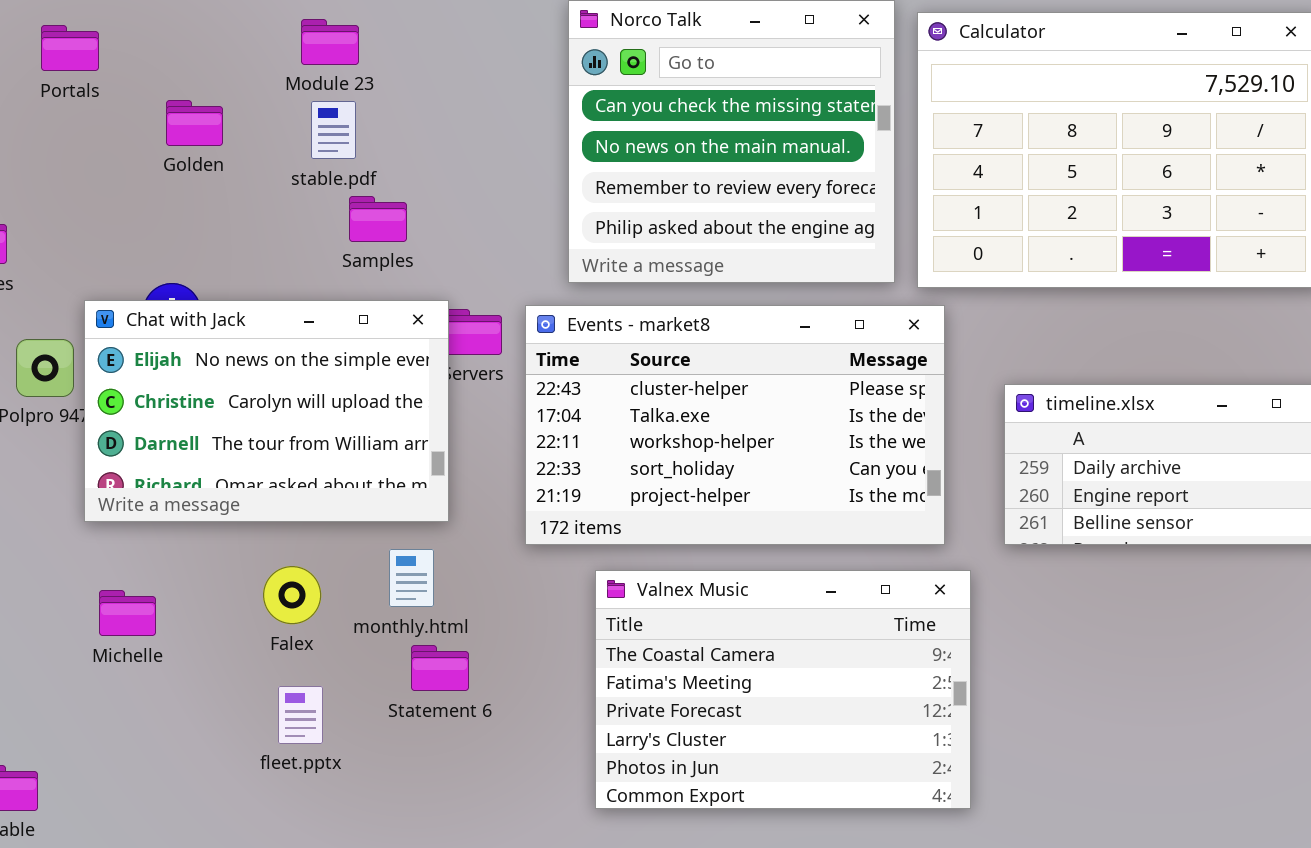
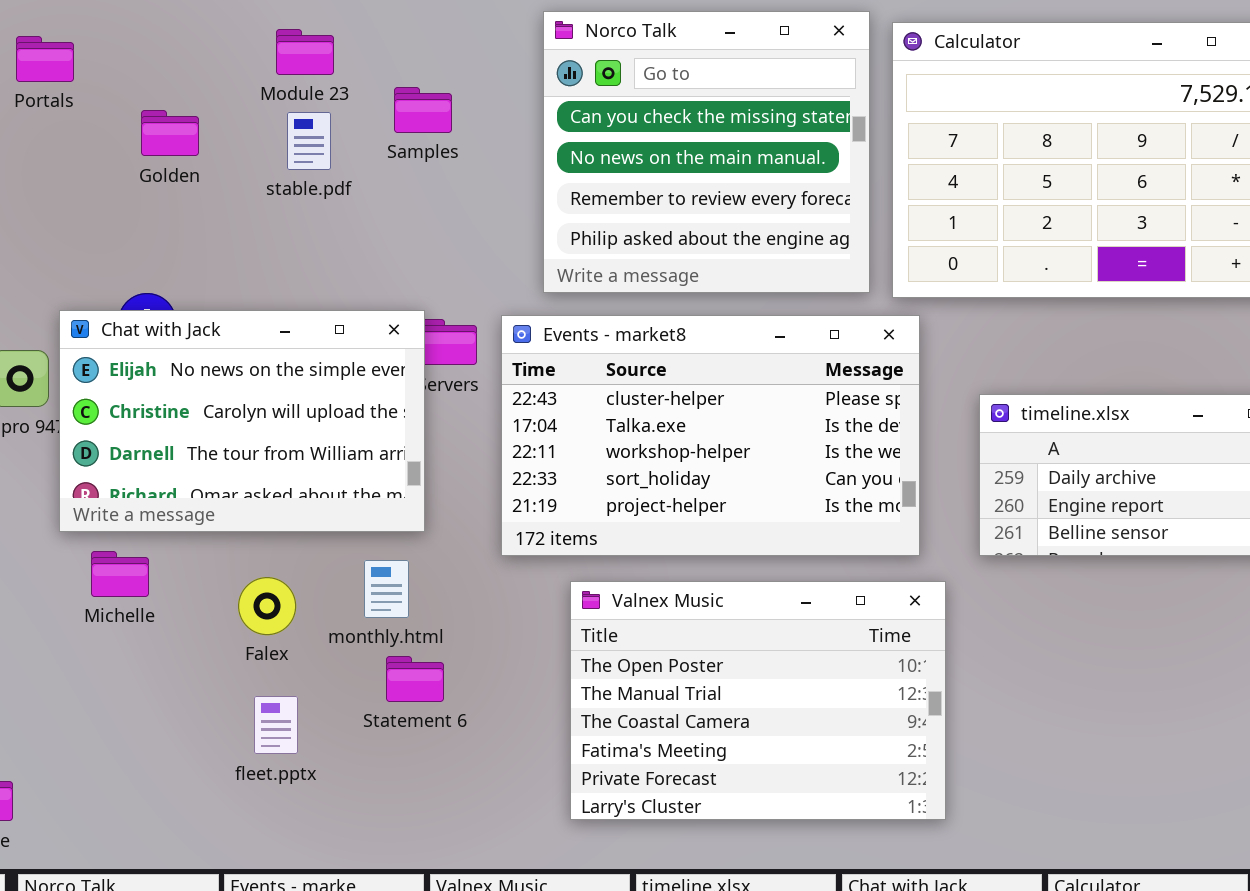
Samples: [349,196,407,242] -> [394,87,452,133], moved
Valnex Music: [595,570,971,809] -> [570,581,946,820], scrolled up 2 rows
Michelle: [99,590,156,636] -> [91,551,149,597], moved

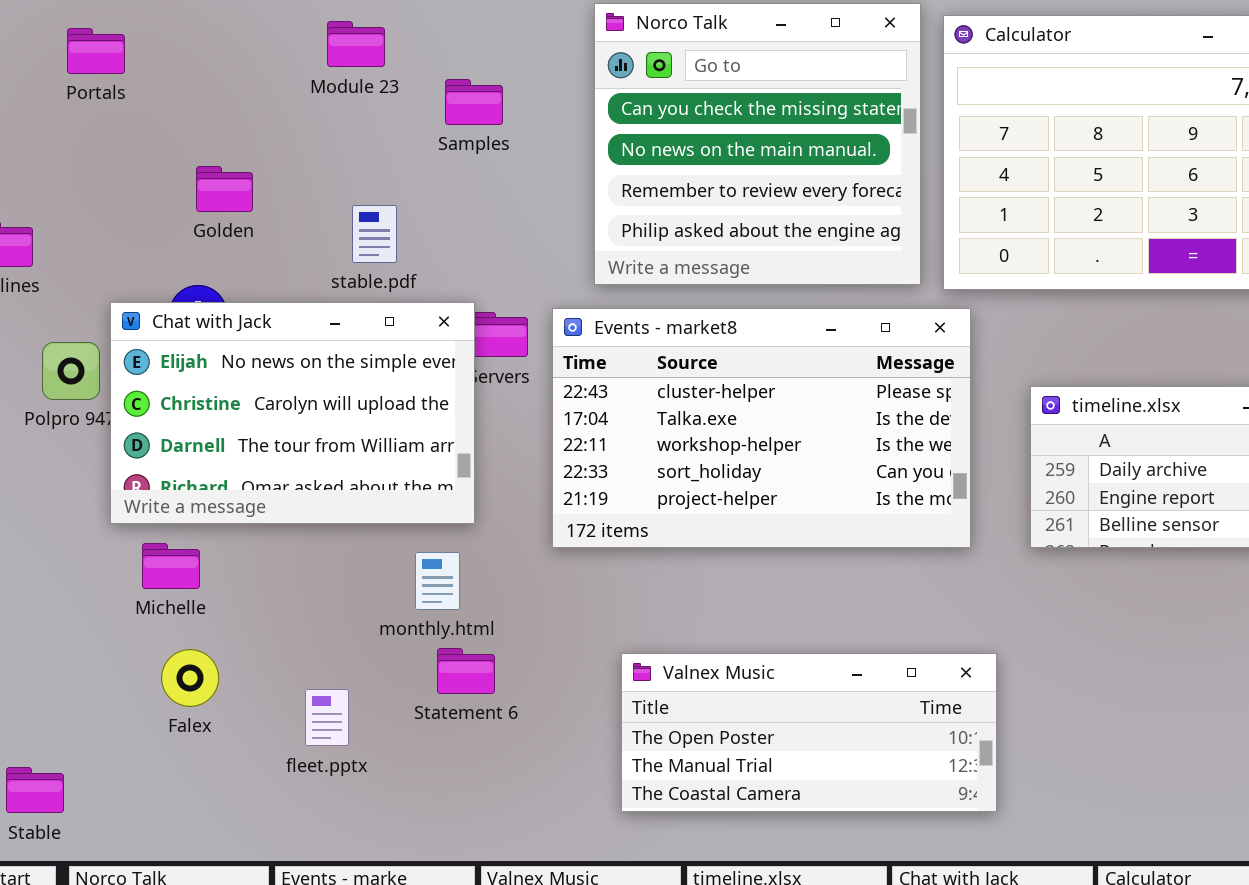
Golden: [141,110,199,156] -> [196,166,253,212], moved
stable.pdf: [287,112,331,170] -> [352,205,397,263], moved
Falex: [238,577,296,635] -> [161,649,219,707], moved
Valnex Music: [570,581,946,820] -> [621,653,997,812], resized

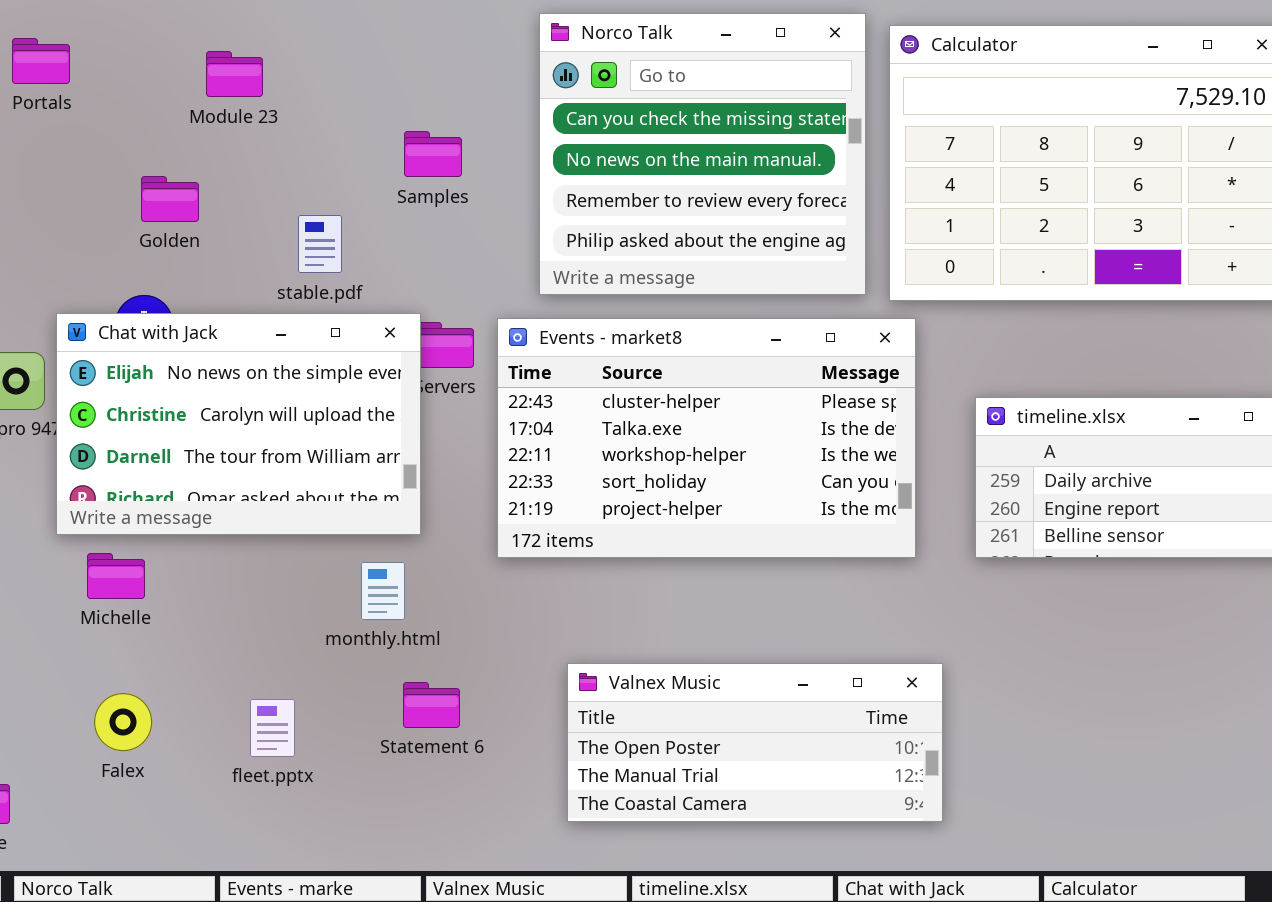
Module 23: [327,21,385,67] -> [206,51,263,97], moved
Samples: [445,79,503,125] -> [404,131,462,177], moved
Statement 6: [437,648,495,694] -> [403,682,460,728], moved
Falex: [161,649,219,707] -> [94,693,152,751], moved

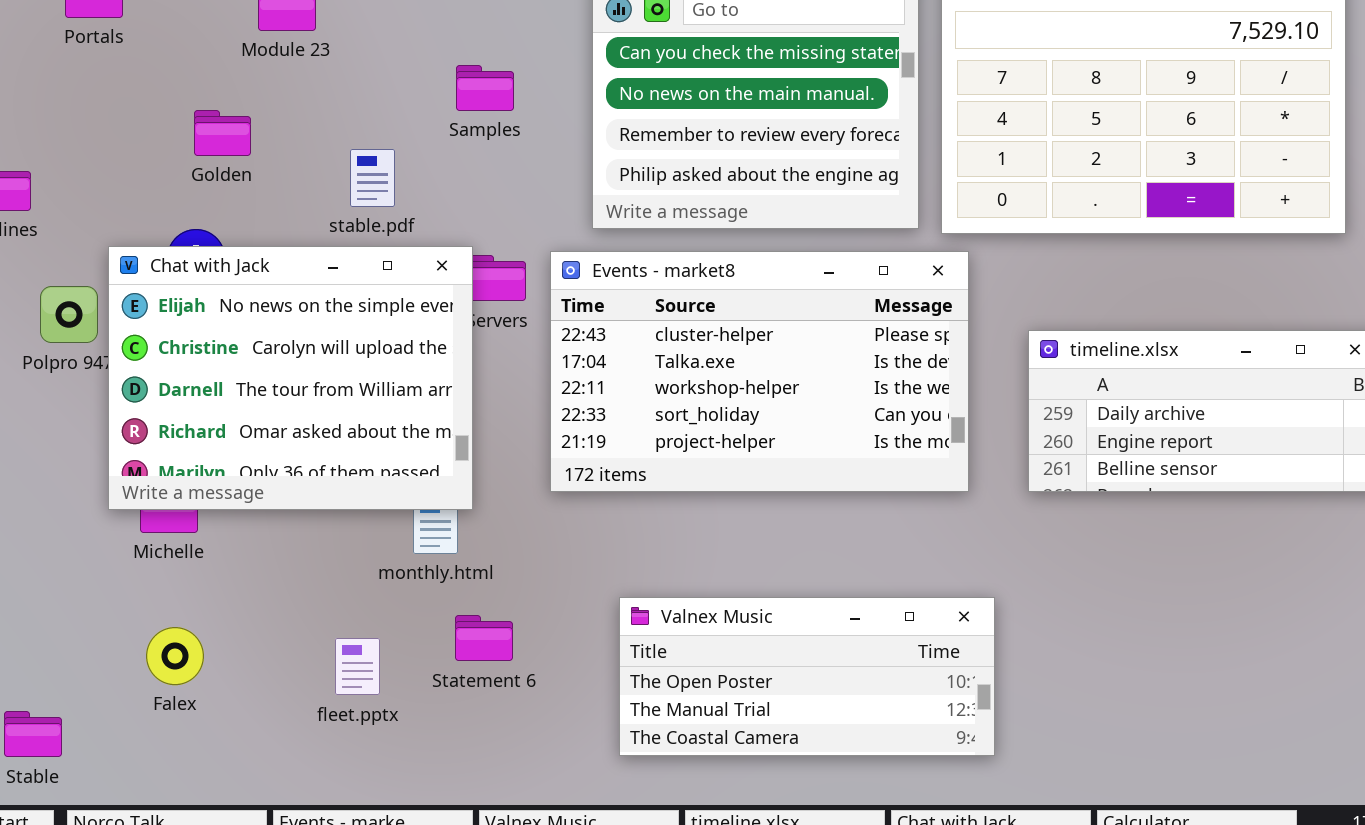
Chat with Jack: [56,313,421,535] -> [108,246,473,510], resized
fleet.pptx: [250,699,295,757] -> [335,638,380,695], moved

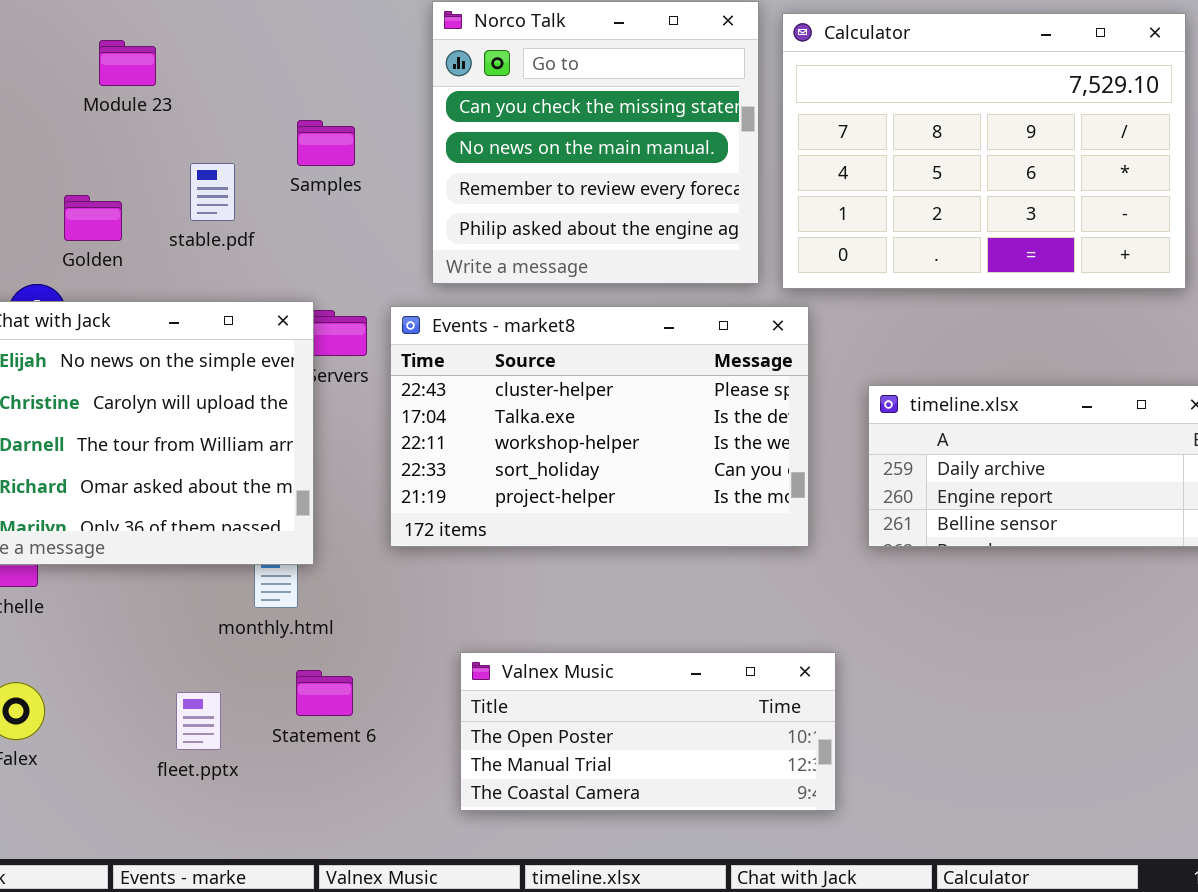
Golden: [194,110,251,156] -> [64,195,122,241], moved
stable.pdf: [350,149,395,207] -> [190,163,235,221], moved

